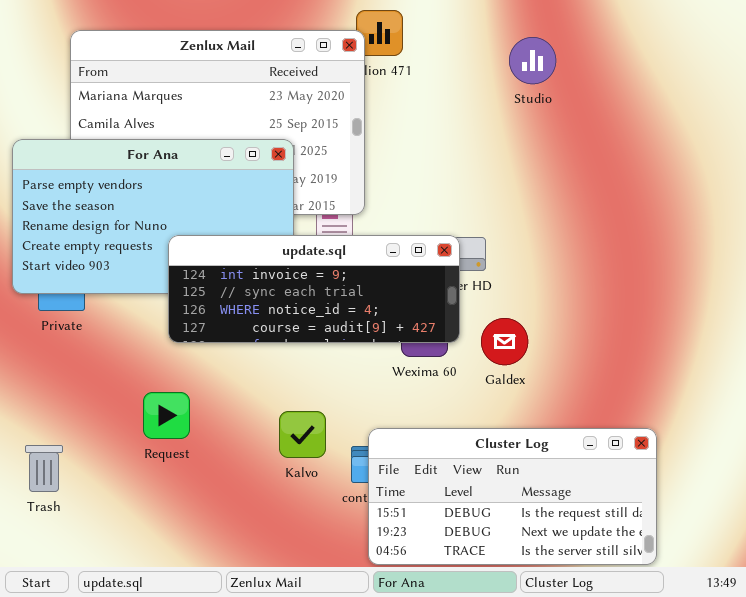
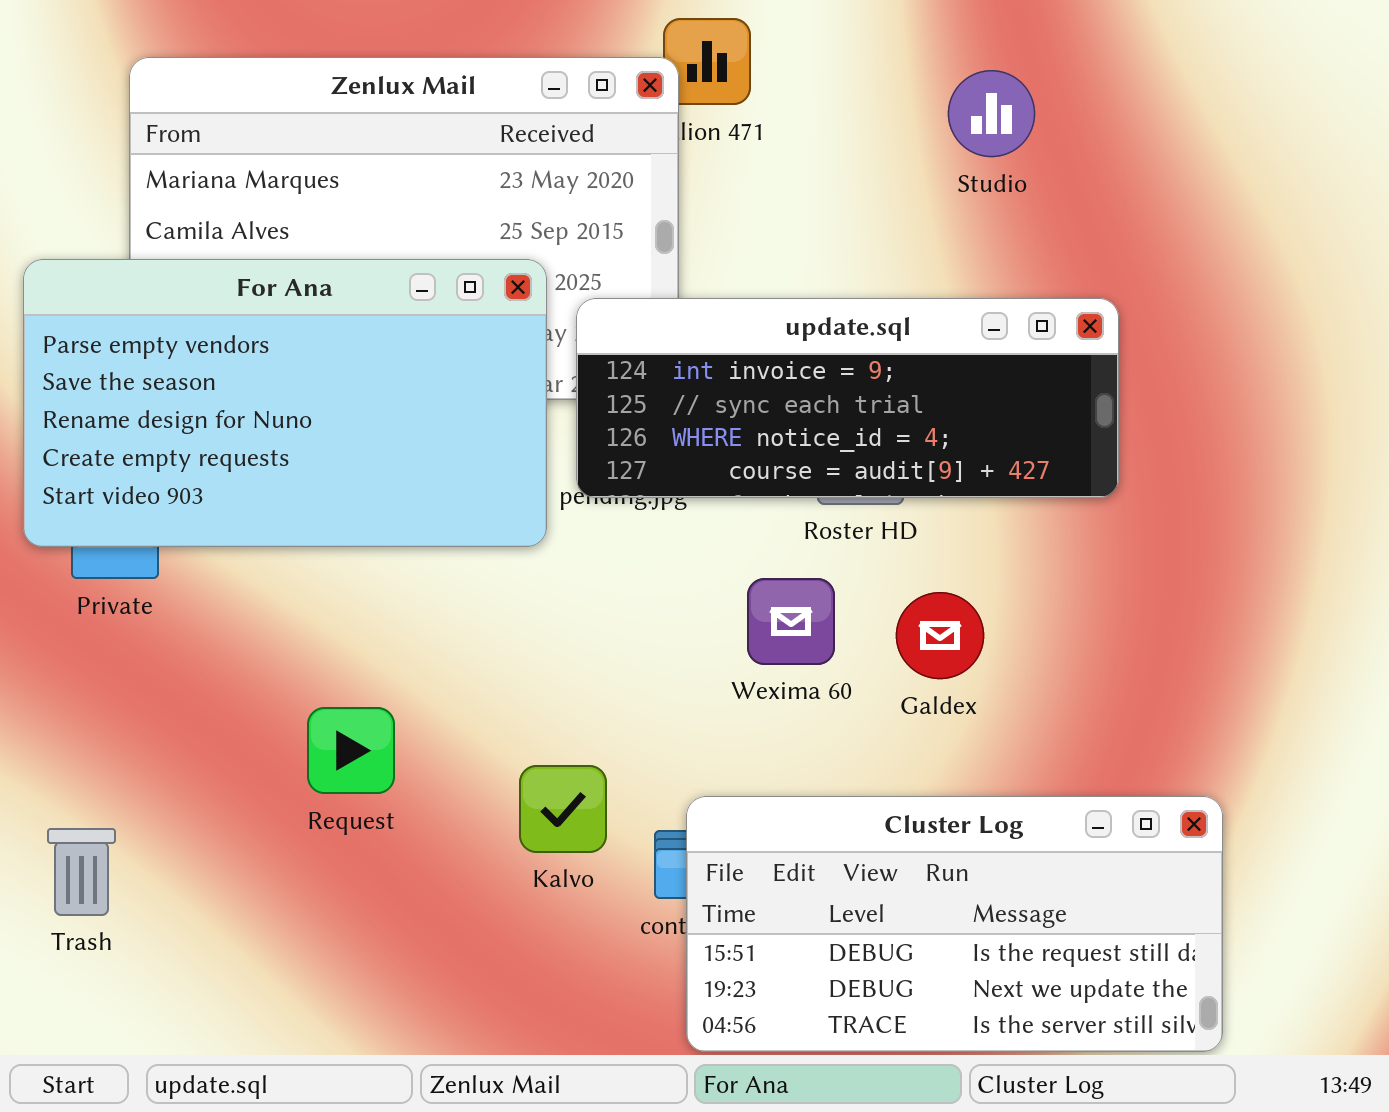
update.sql: [168,235,460,343] -> [576,298,1119,498], moved
Request: [143,392,190,439] -> [307,707,395,794], moved

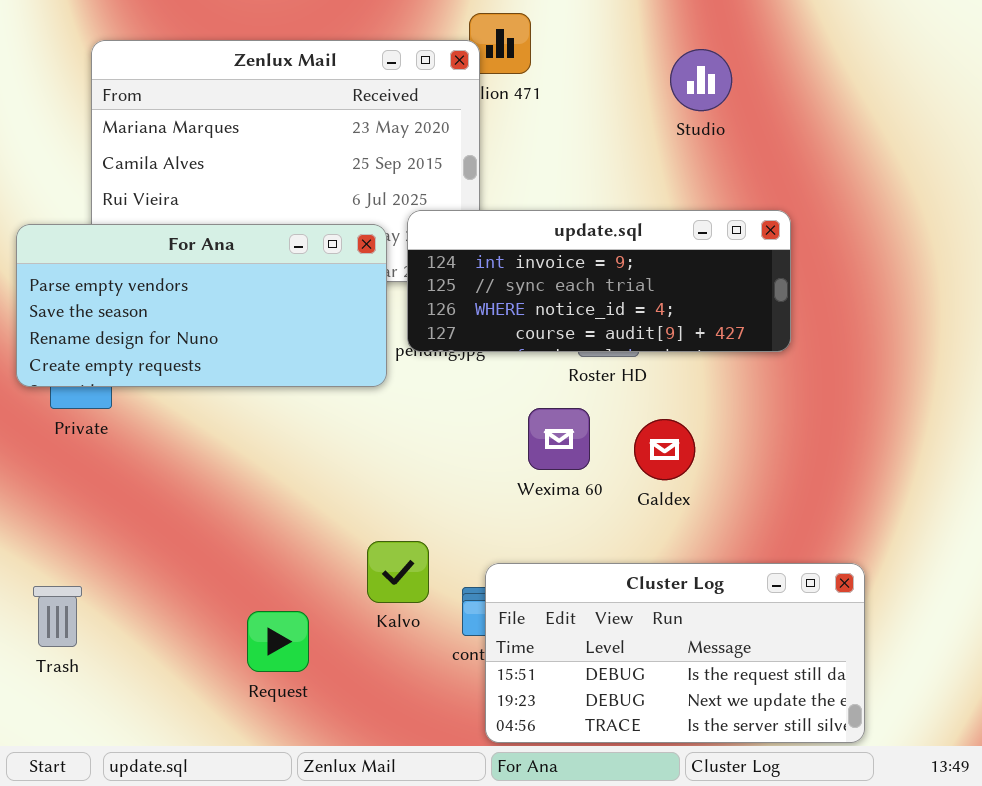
For Ana: [23,259,547,547] -> [16,224,387,387], resized
Request: [307,707,395,794] -> [247,611,309,672], moved

